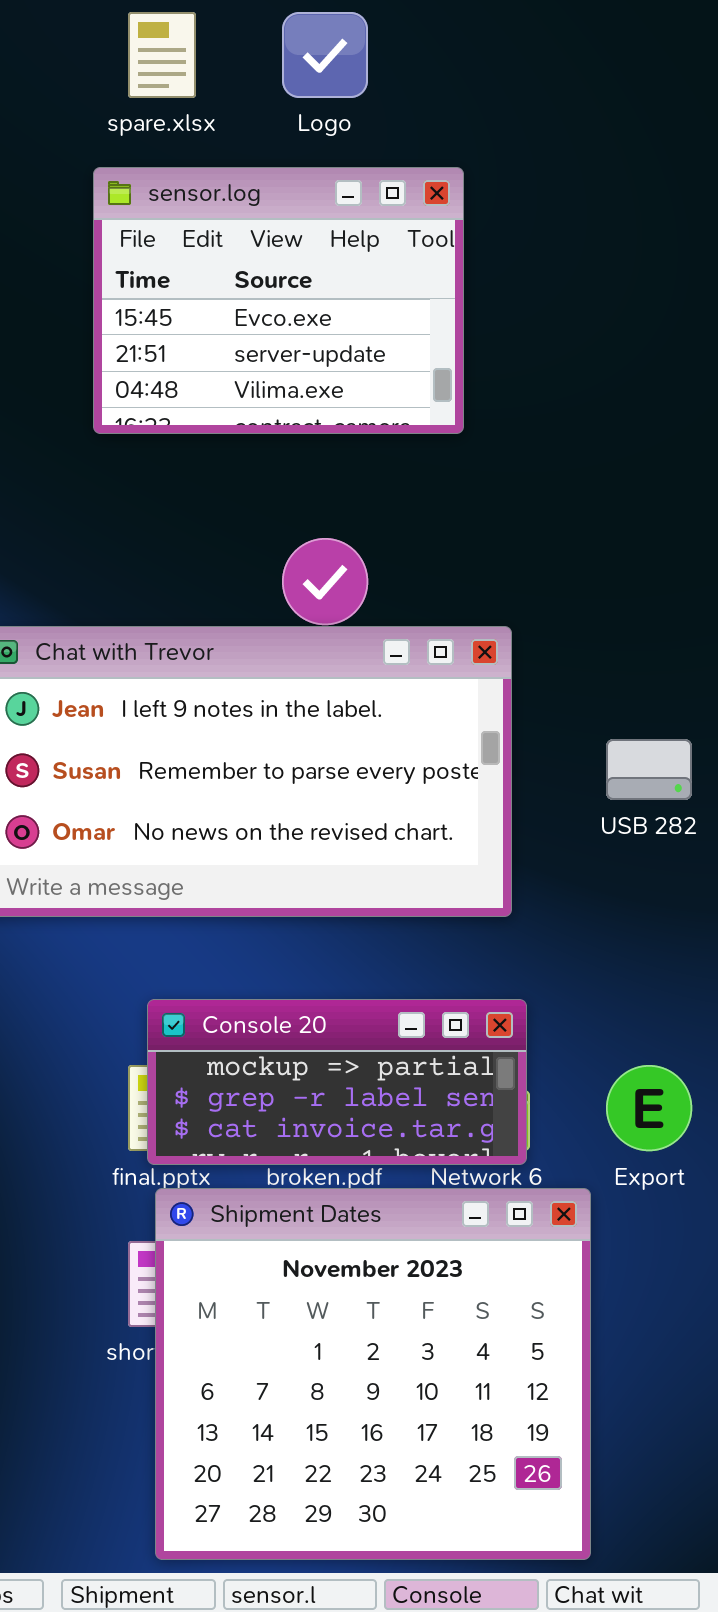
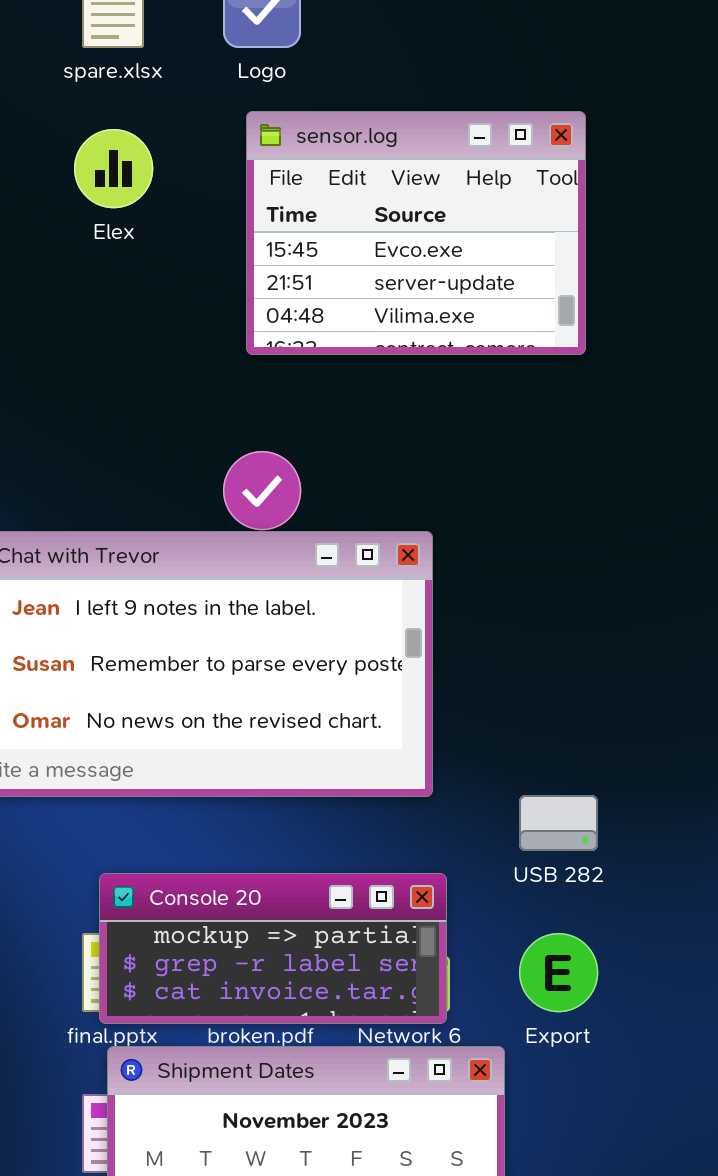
sensor.log: [93,167,464,434] -> [246,111,586,355], moved
USB 282: [606,739,692,800] -> [519,795,598,851], moved

